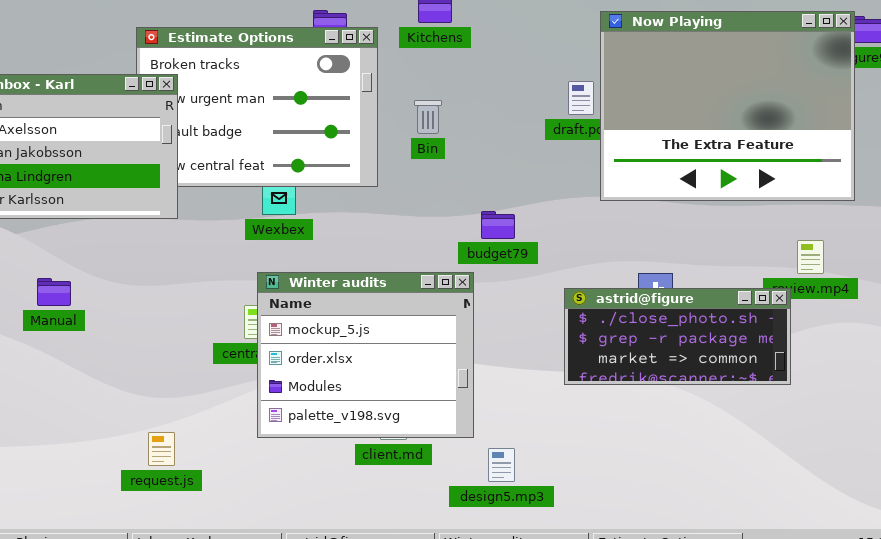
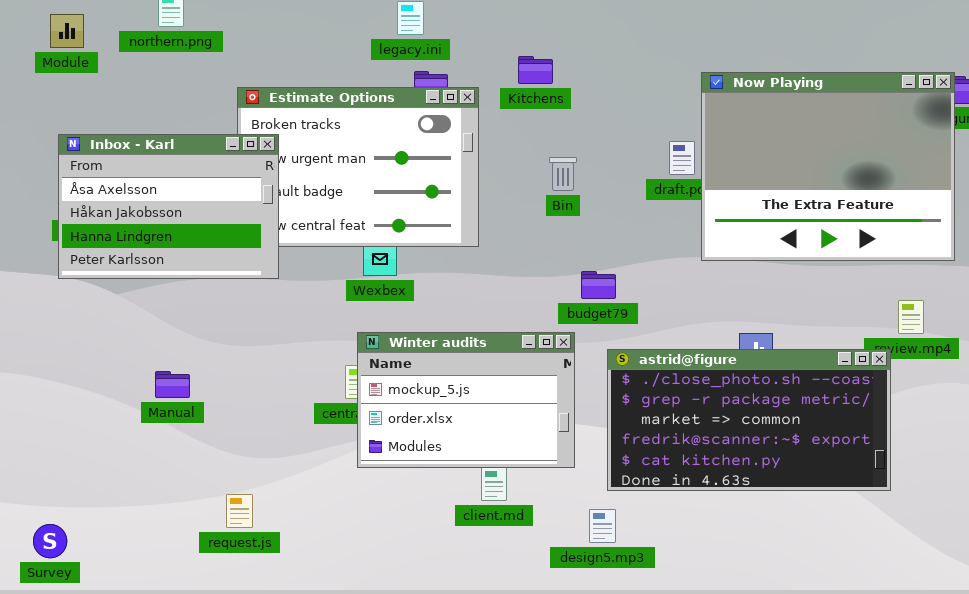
Bin: [414,100,442,134] -> [549,157,577,191], moved
Winter audits: [257,272,474,438] -> [357,332,575,468], resized
Manual: [37,278,71,306] -> [155,371,190,398], moved
astrid@figure: [564,288,791,385] -> [607,349,891,491], resized
request.js: [148,432,175,466] -> [226,494,253,528], moved

